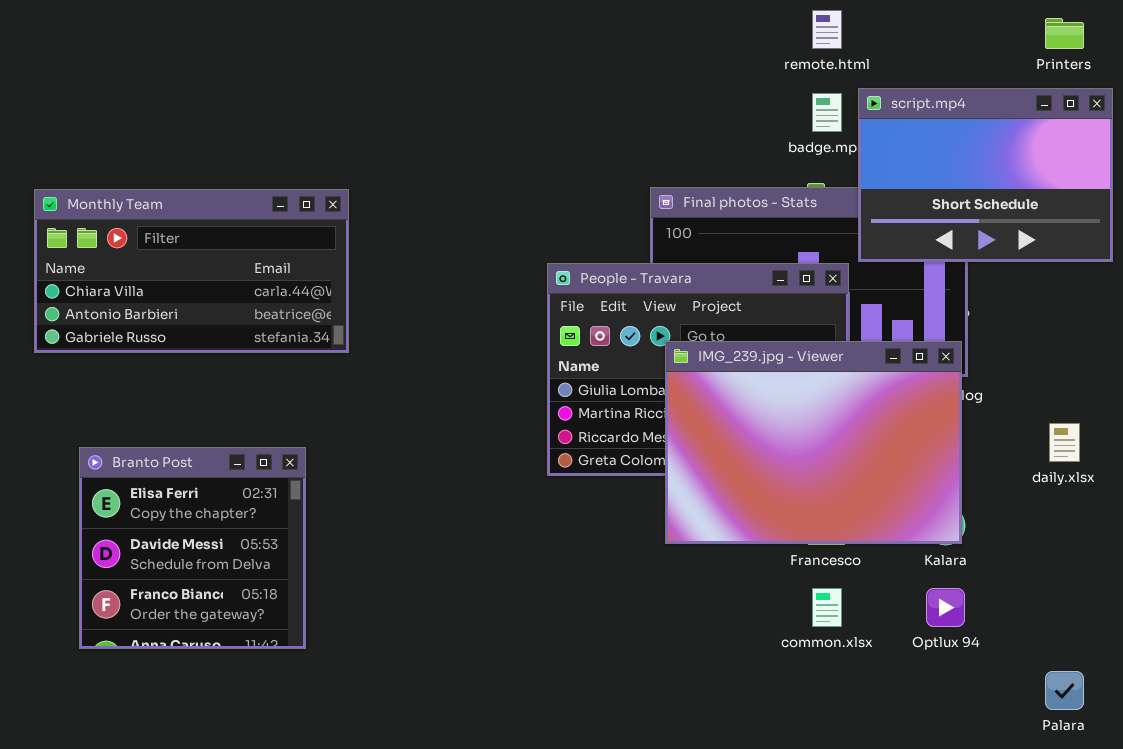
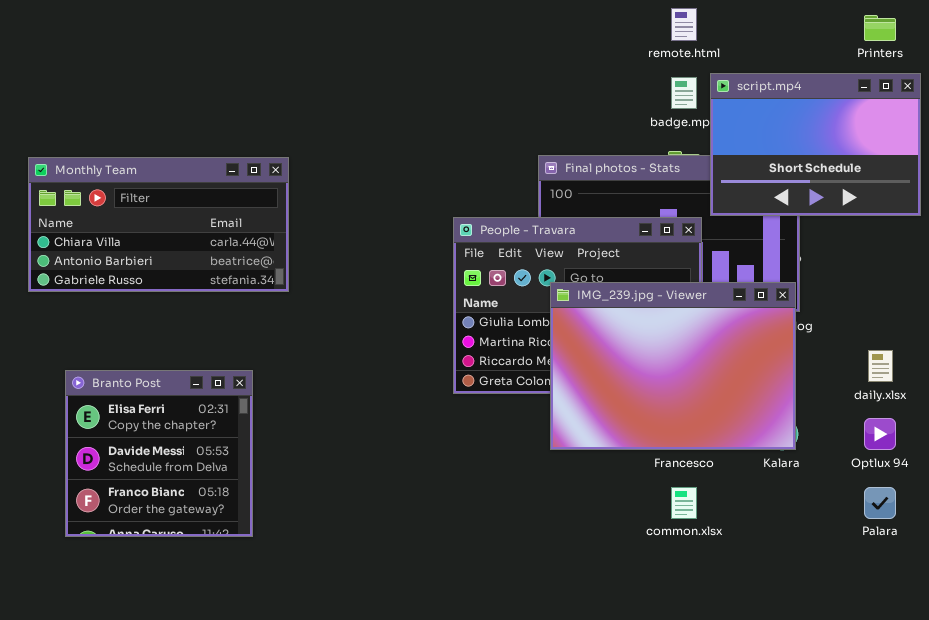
Optlux 94: [926,588,965,627] -> [864,418,896,450], moved
Palara: [1045,671,1084,710] -> [864,487,896,519], moved

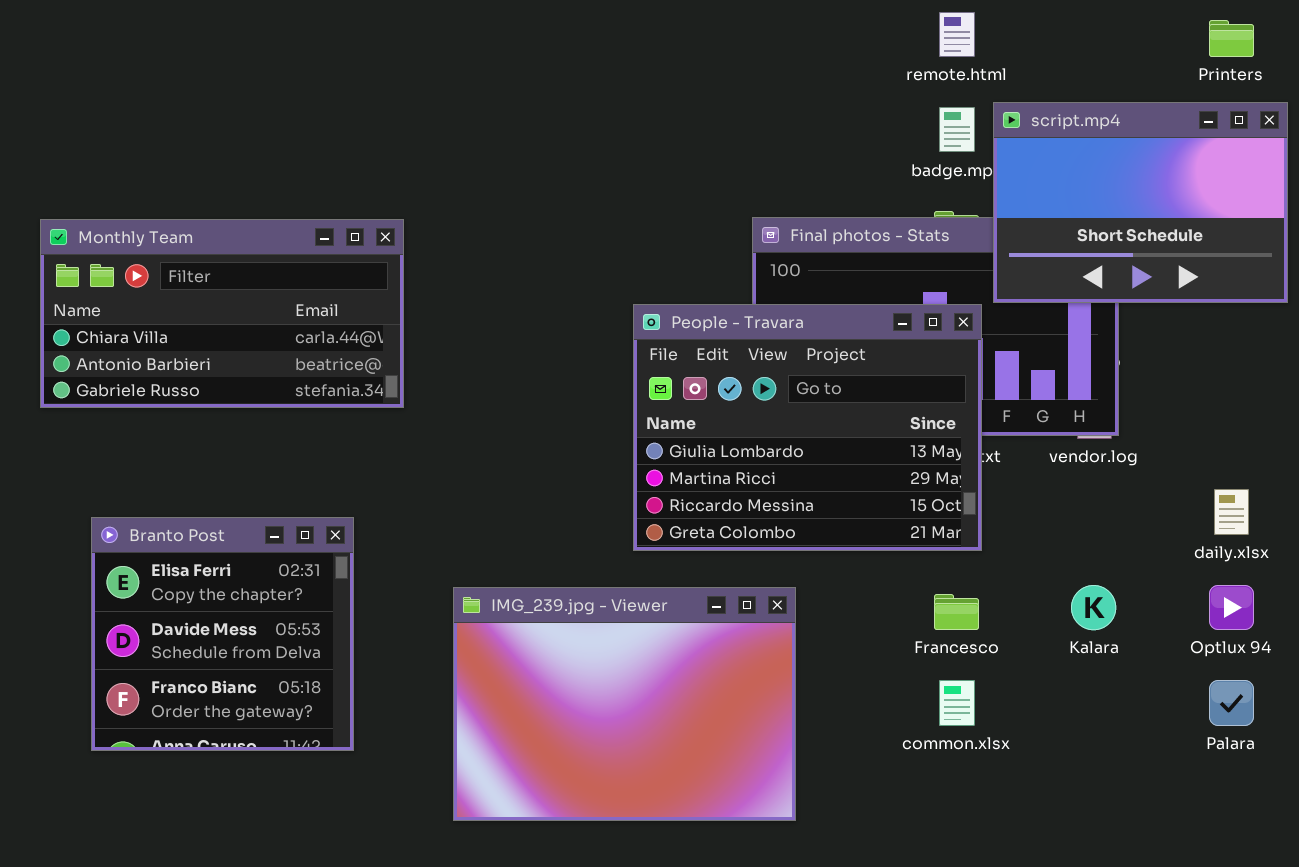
IMG_239.jpg - Viewer: [550,282,796,450] -> [453,587,796,821], moved

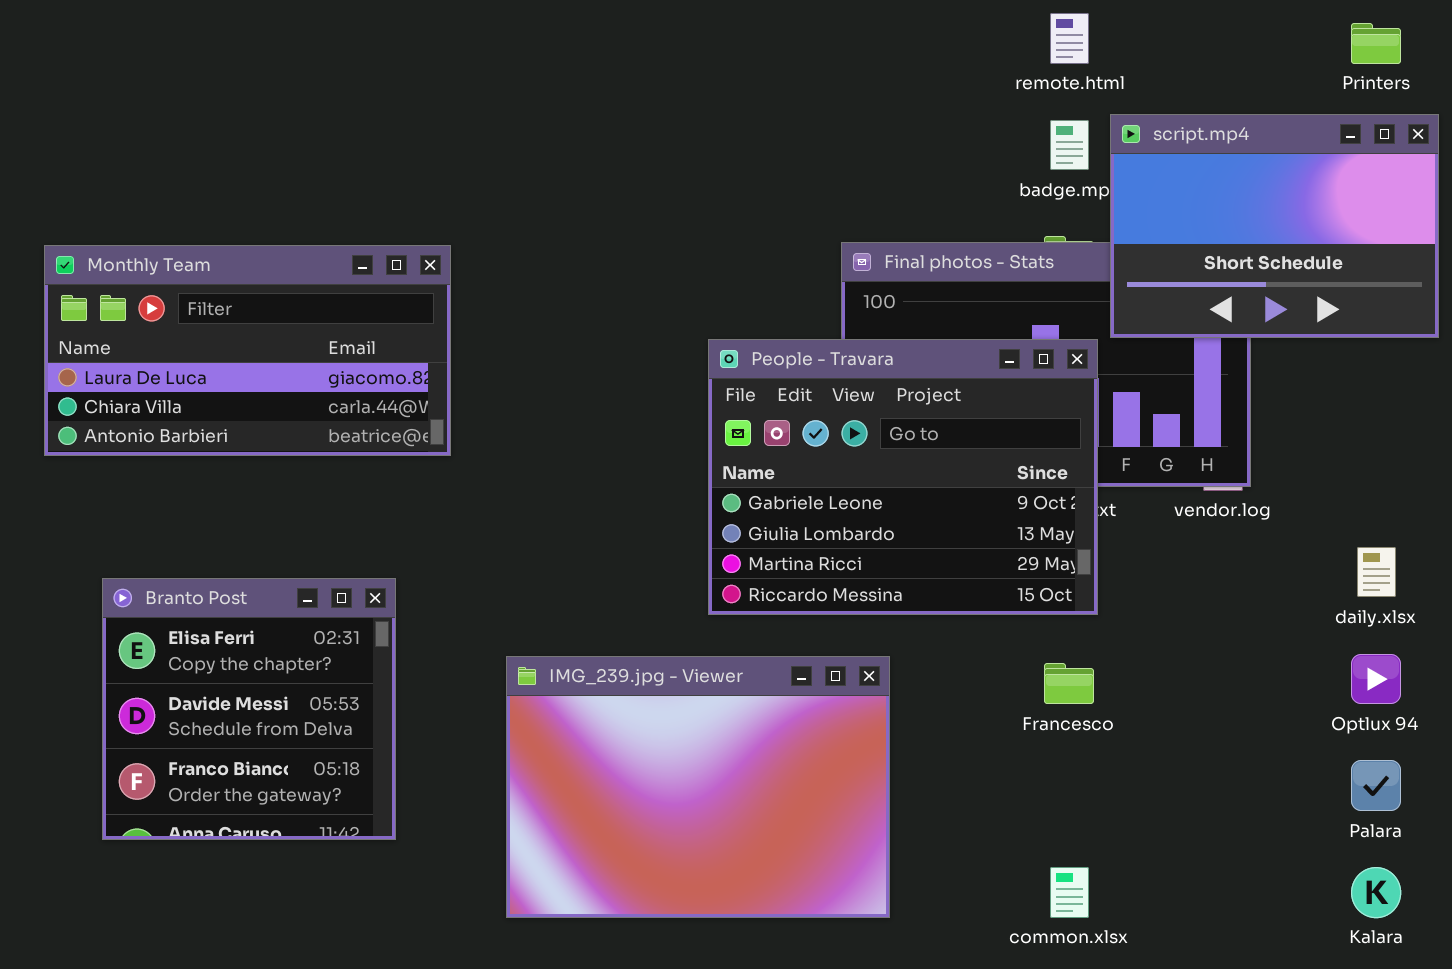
Monthly Team: [40,219,404,408] -> [44,245,451,456], scrolled up 1 row
People - Travara: [633,304,982,551] -> [708,339,1098,615], scrolled up 1 row
Kalara: [1071,585,1116,630] -> [1351,867,1401,918], moved
common.xlsx: [939,680,975,726] -> [1050,867,1089,918], moved

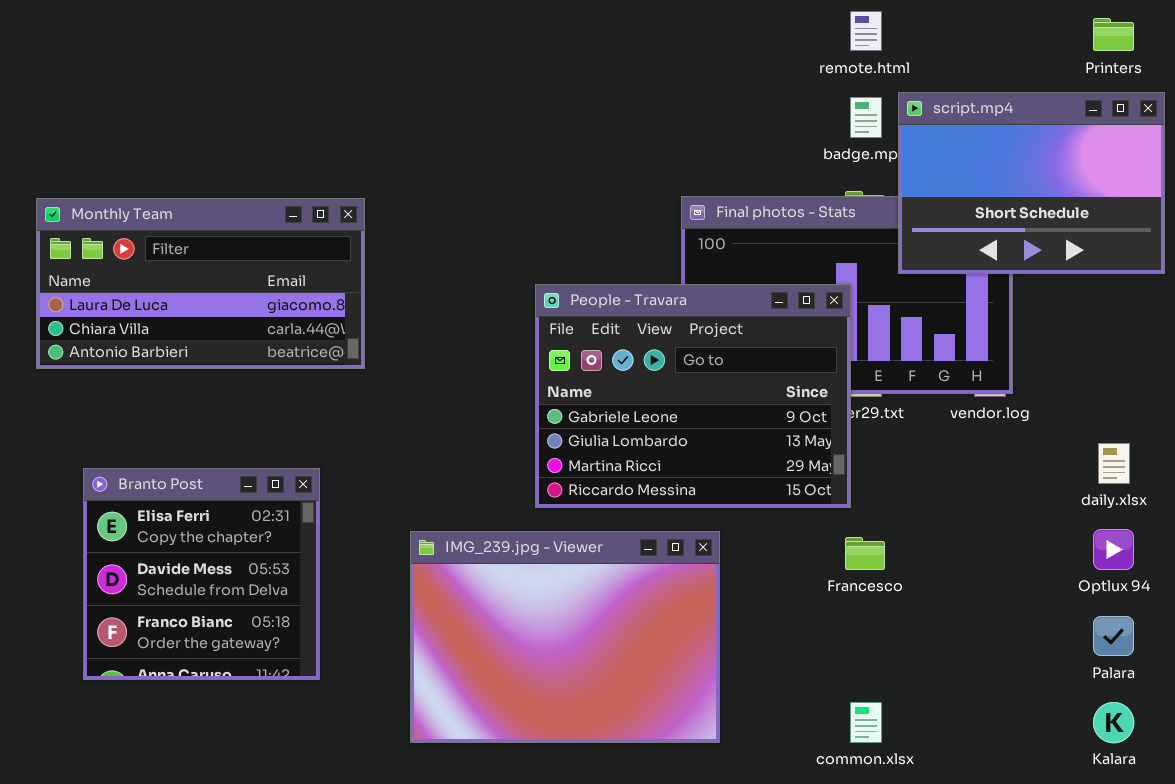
People - Travara: [708,339,1098,615] -> [535,284,851,508], moved

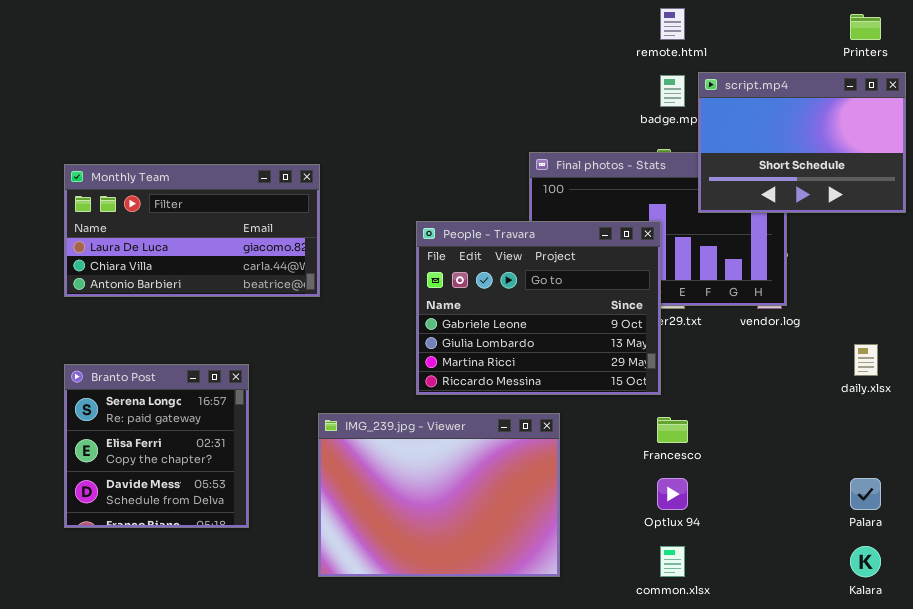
Monthly Team: [36,198,365,369] -> [64,164,320,297], moved
Branto Post: [83,468,320,680] -> [64,364,249,528], scrolled up 1 row
Optlux 94: [1093,529,1134,570] -> [657,478,688,510], moved

